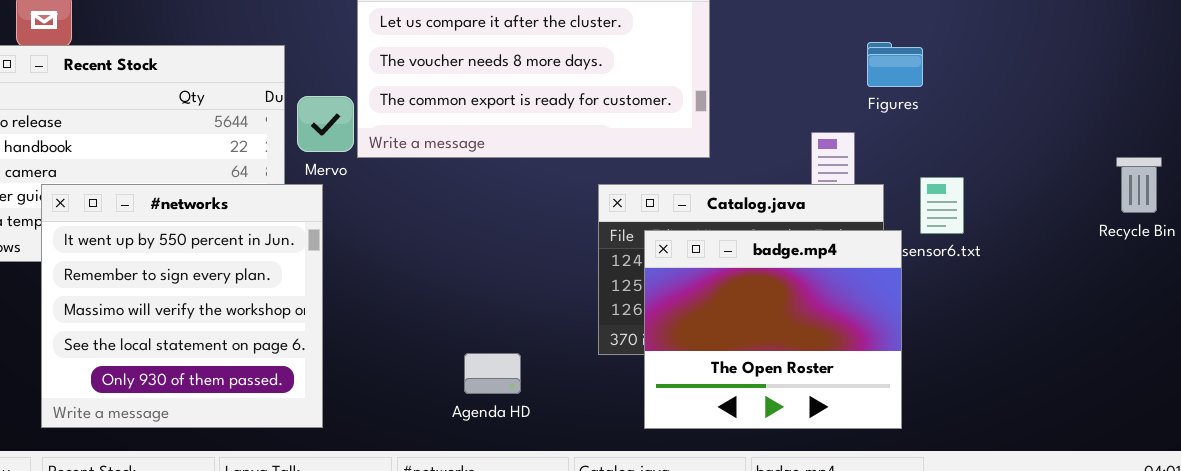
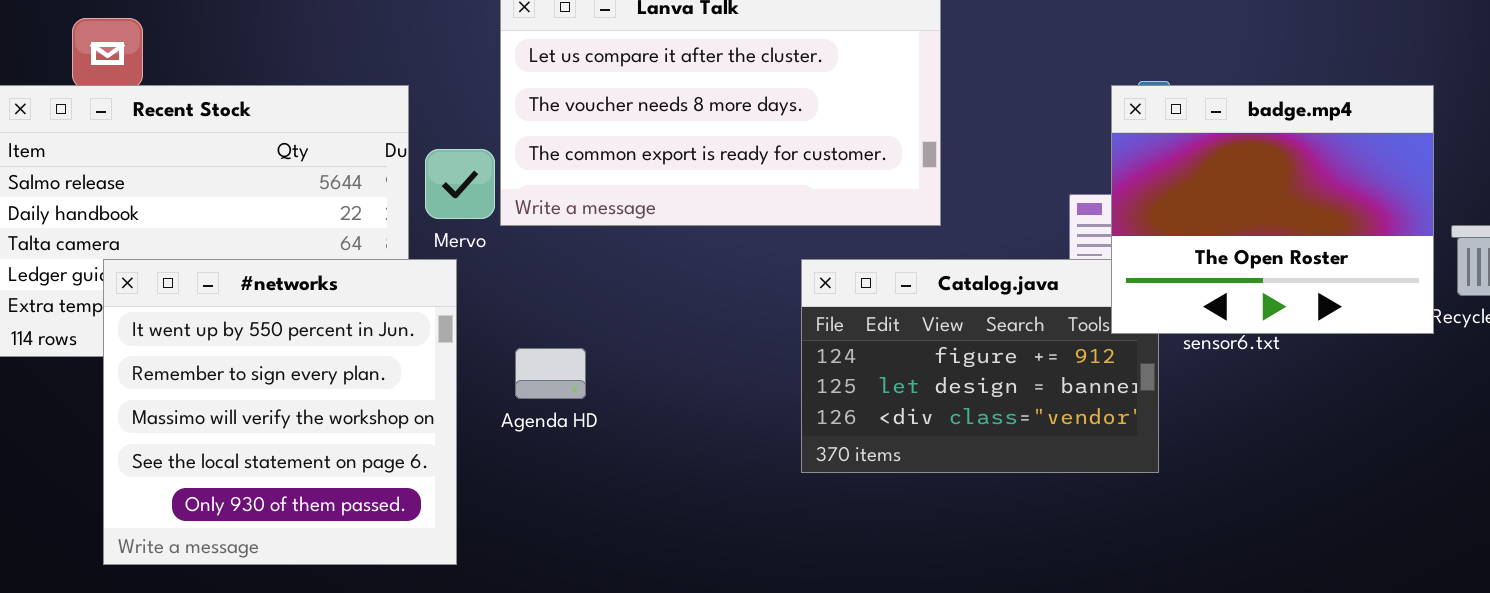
badge.mp4: [644,230,902,429] -> [1111,85,1434,334], moved
Agenda HD: [464,353,521,394] -> [515,348,586,399], moved

